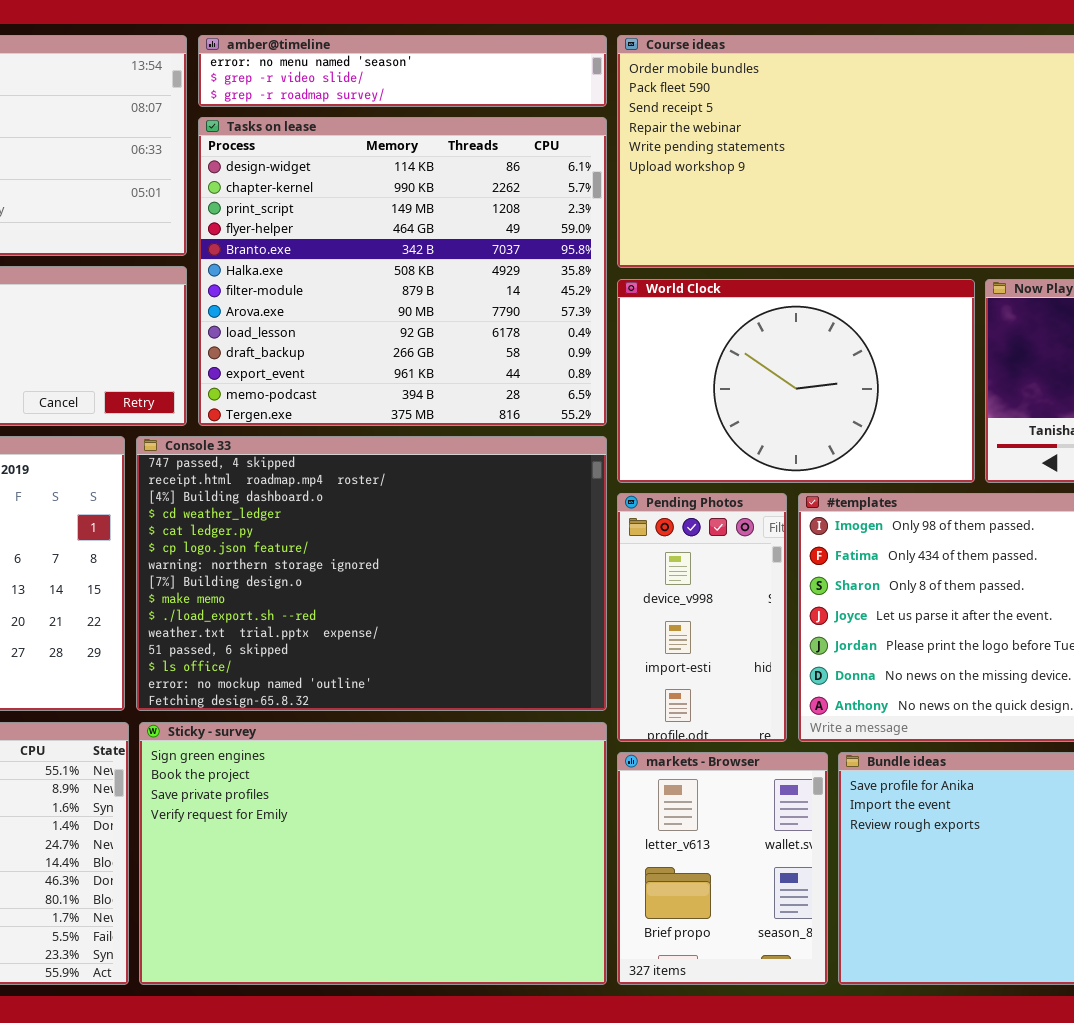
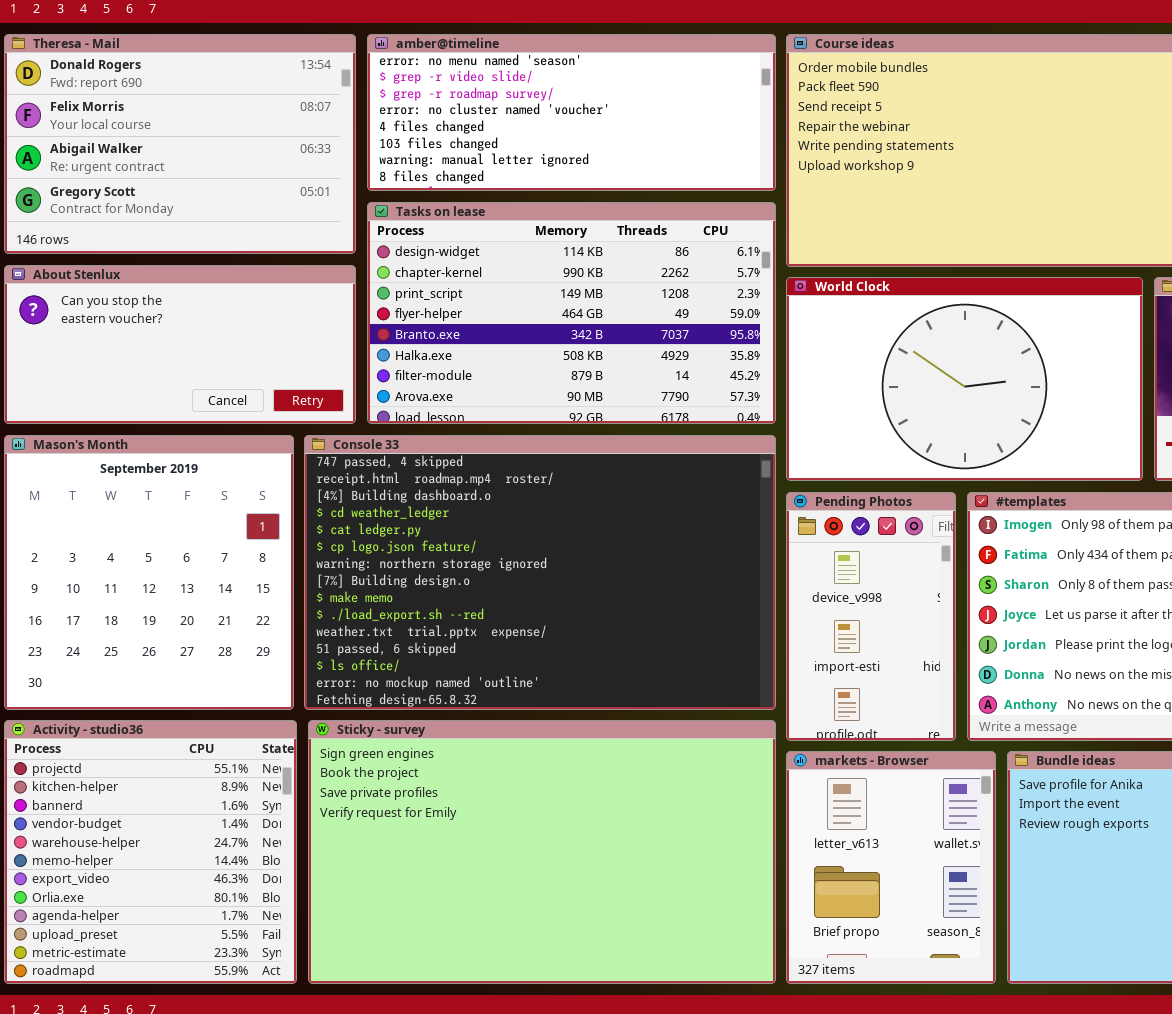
amber@timeline: [198,35,607,107] -> [367,34,776,191], resized
Tasks on lease: [198,117,607,426] -> [367,202,776,424], resized

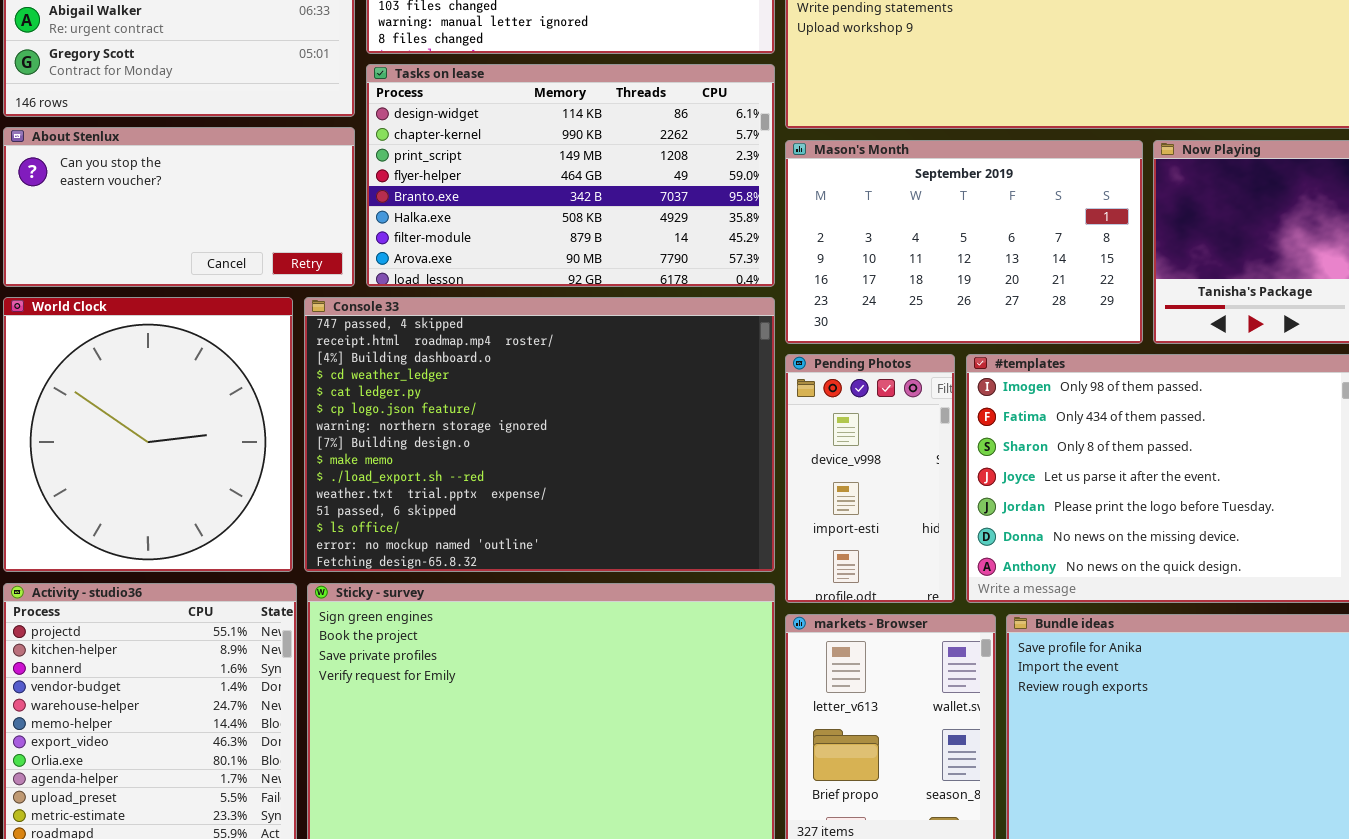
World Clock: [786,277,1143,481] -> [3,297,293,572], moved, resized
Mason's Month: [4,435,294,710] -> [785,140,1143,344], moved, resized

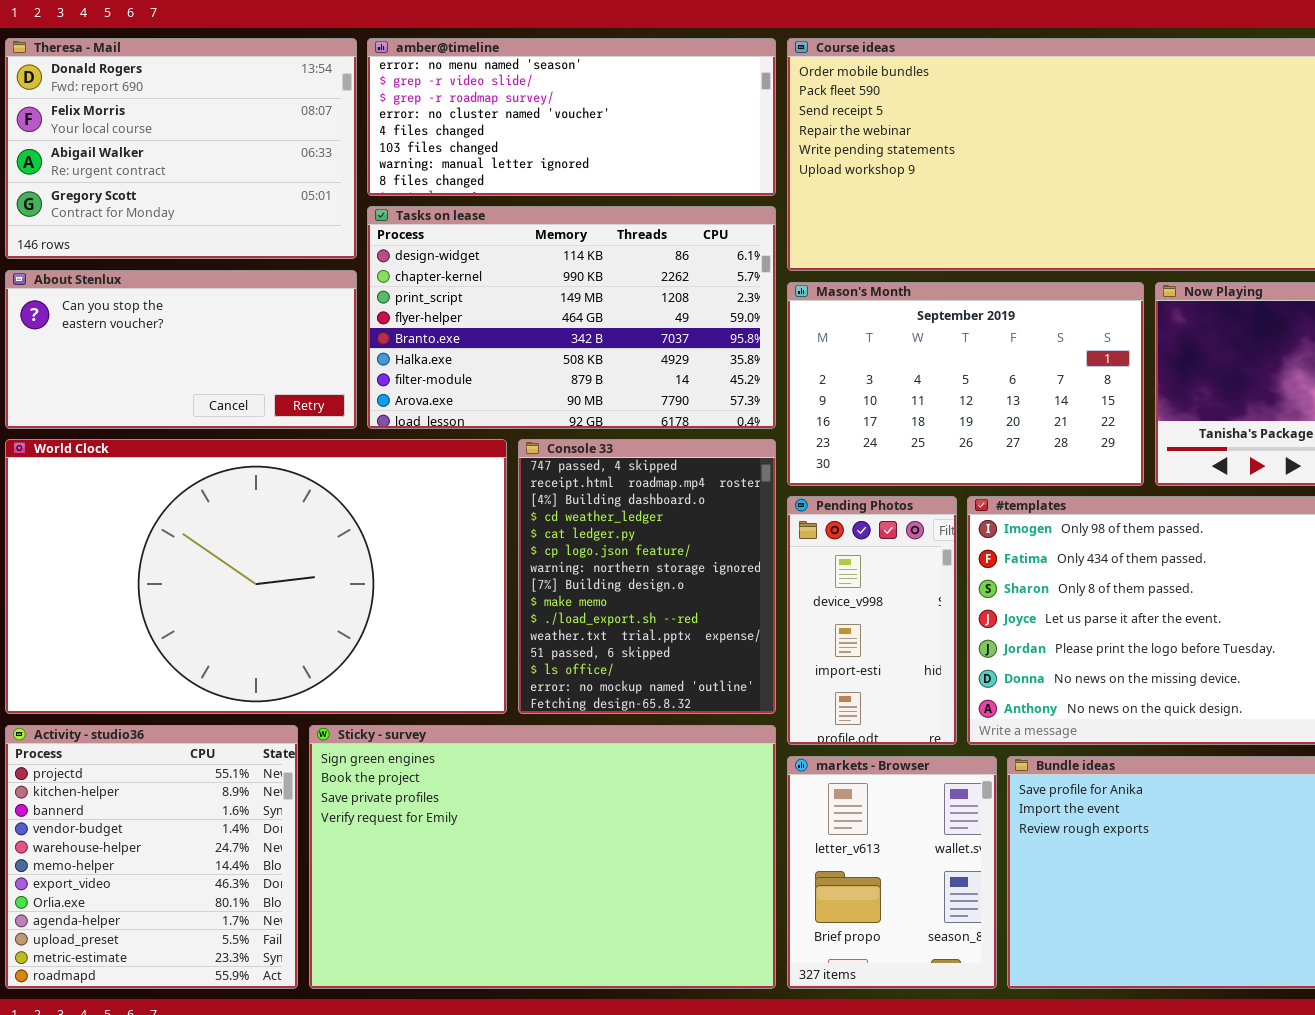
World Clock: [3,297,293,572] -> [5,439,507,714], resized
Console 33: [304,297,775,572] -> [518,439,776,714], resized

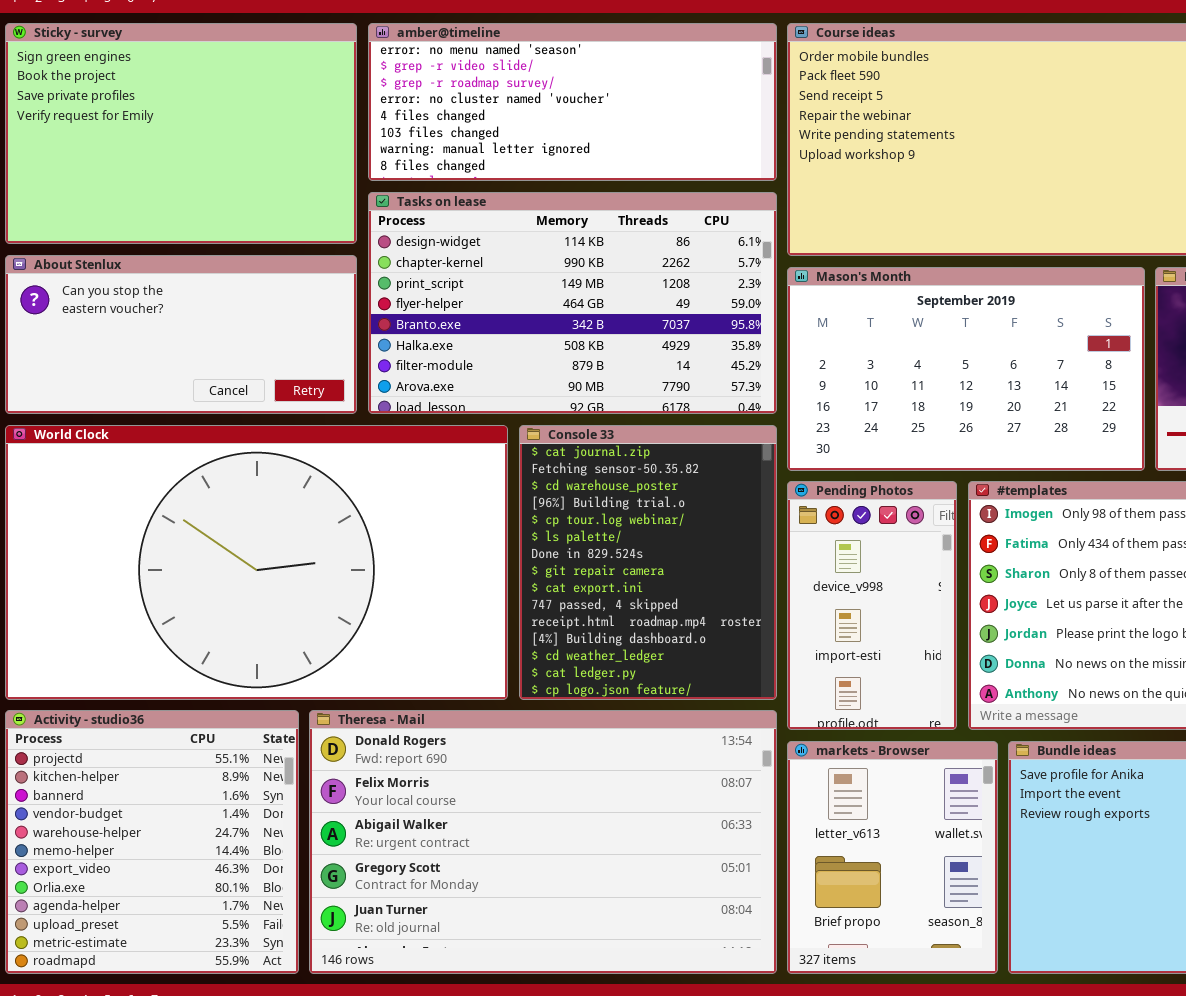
Theresa - Mail: [5,38,357,259] -> [309,710,777,974], moved, resized
Console 33: [518,439,776,714] -> [519,425,777,700], scrolled up 9 rows
Sticky - survey: [309,725,776,989] -> [5,23,357,244], moved, resized

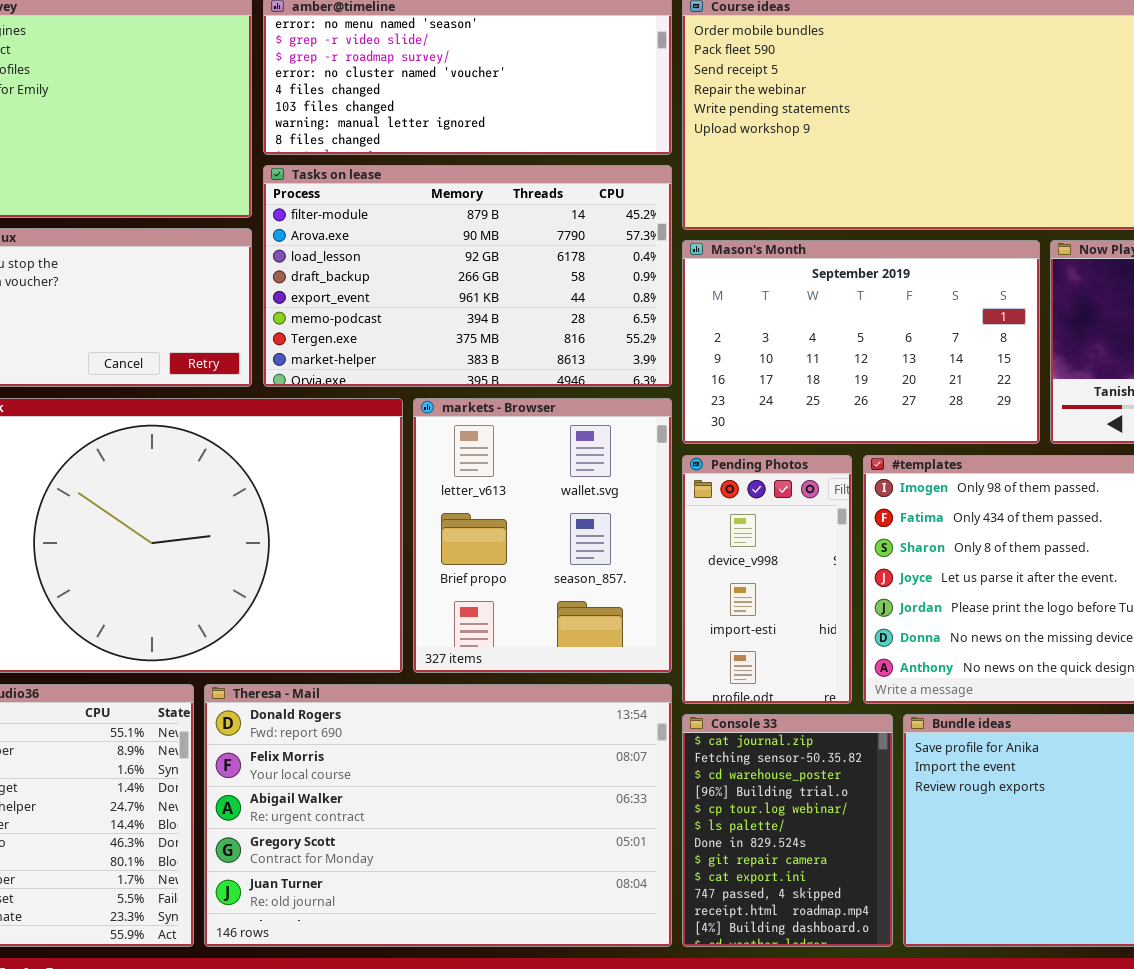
Tasks on lease: [368,192,777,414] -> [263,165,672,387], scrolled down 6 rows
Console 33: [519,425,777,700] -> [682,714,893,947], moved, resized
markets - Browser: [787,741,998,974] -> [413,398,672,673], moved, resized

